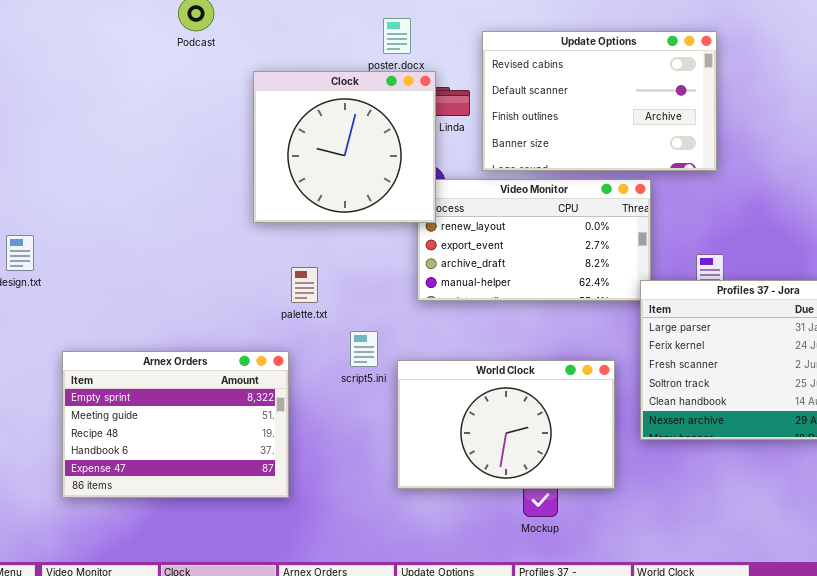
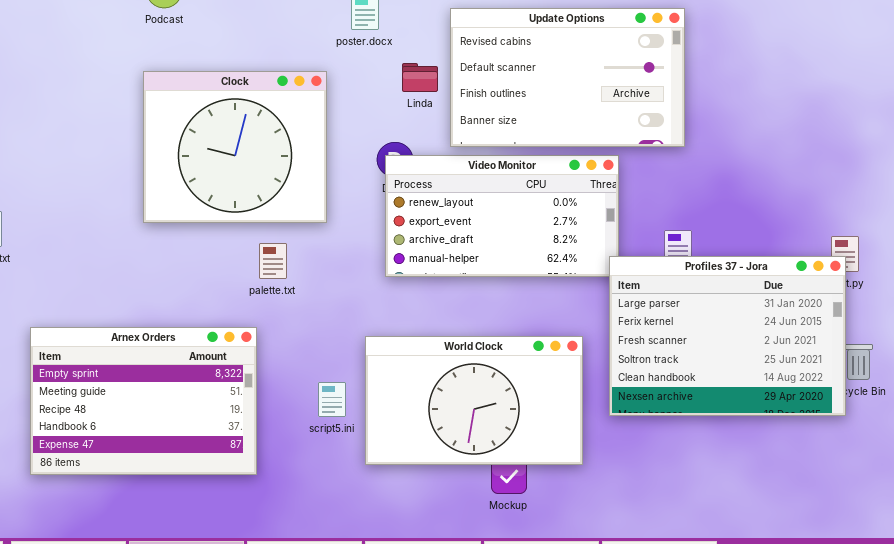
Clock: [253,71,436,223] -> [143,71,327,223], moved
script5.ini: [350,331,378,367] -> [318,382,346,417], moved

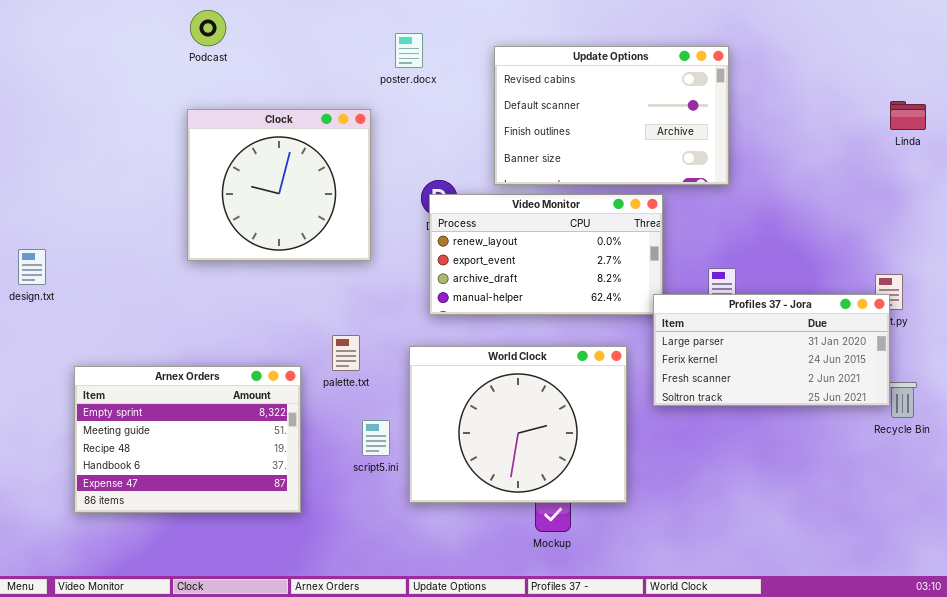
Linda: [402,63,438,92] -> [890,101,926,130], moved
palette.txt: [259,243,287,279] -> [332,335,360,371], moved
Profiles 37 - Jora: [609,256,846,416] -> [653,294,890,406], resized
World Clock: [365,336,583,465] -> [409,346,627,503], resized

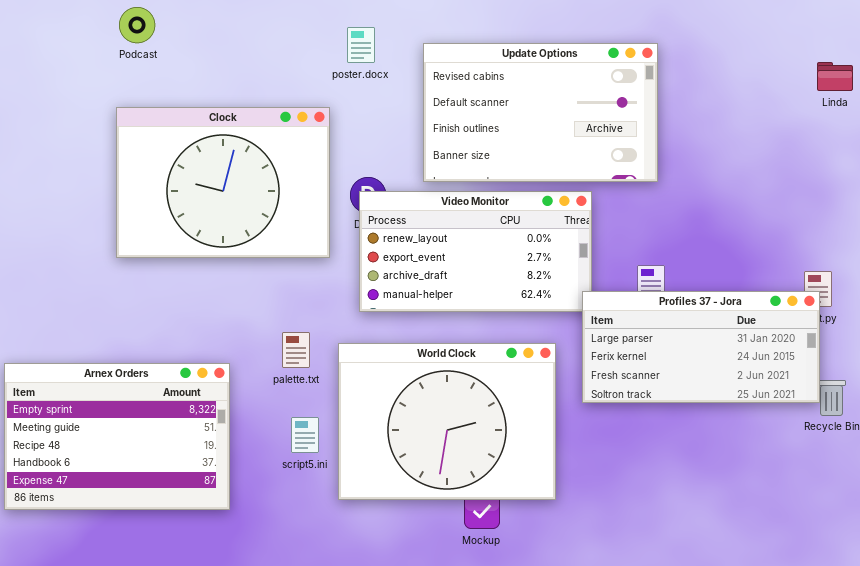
poster.docx: [395,33,423,68] -> [347,27,375,63], moved
Linda: [890,101,926,130] -> [817,62,853,91], moved
Clock: [187,109,371,261] -> [116,107,330,258], resized
palette.txt: [332,335,360,371] -> [282,332,310,368], moved

